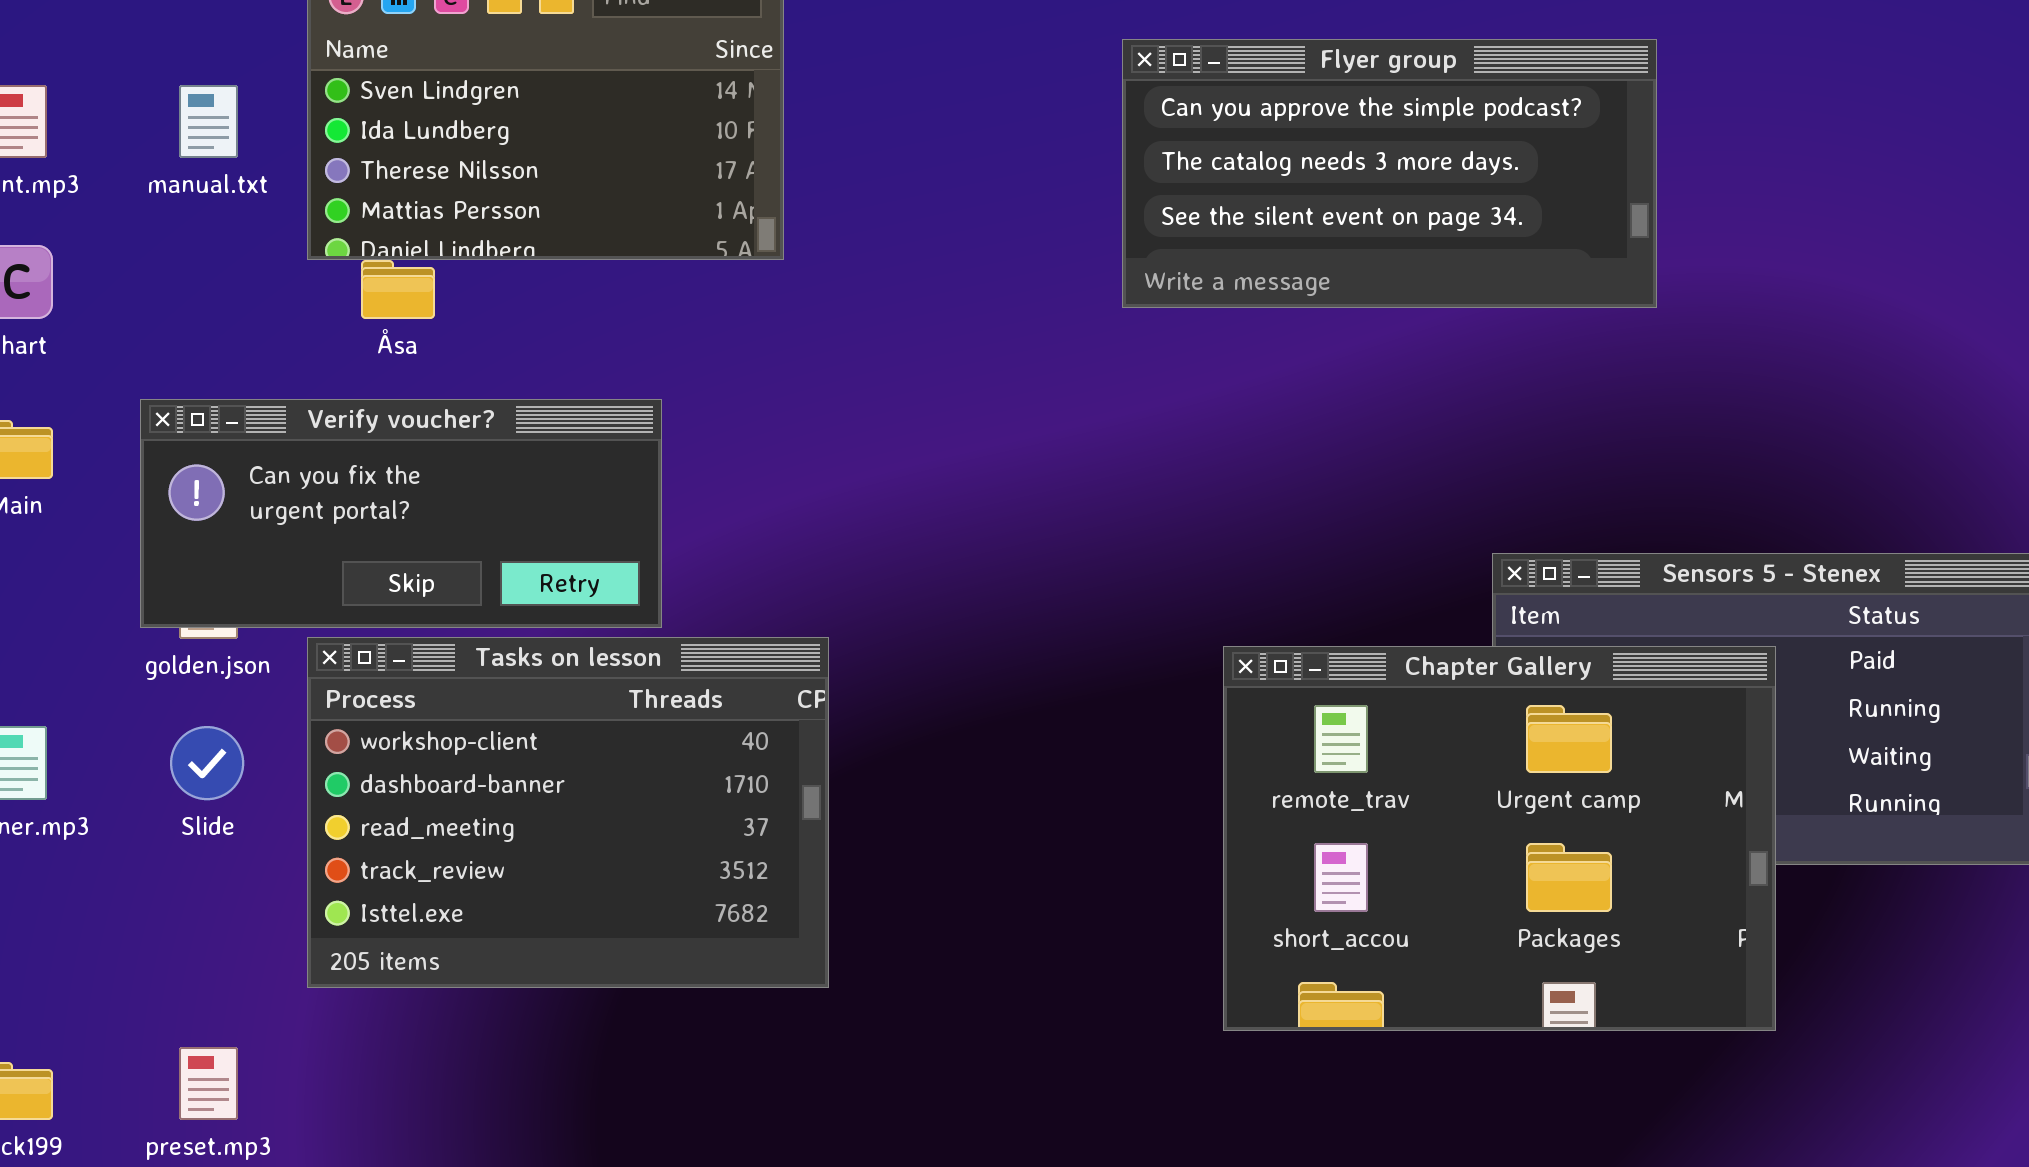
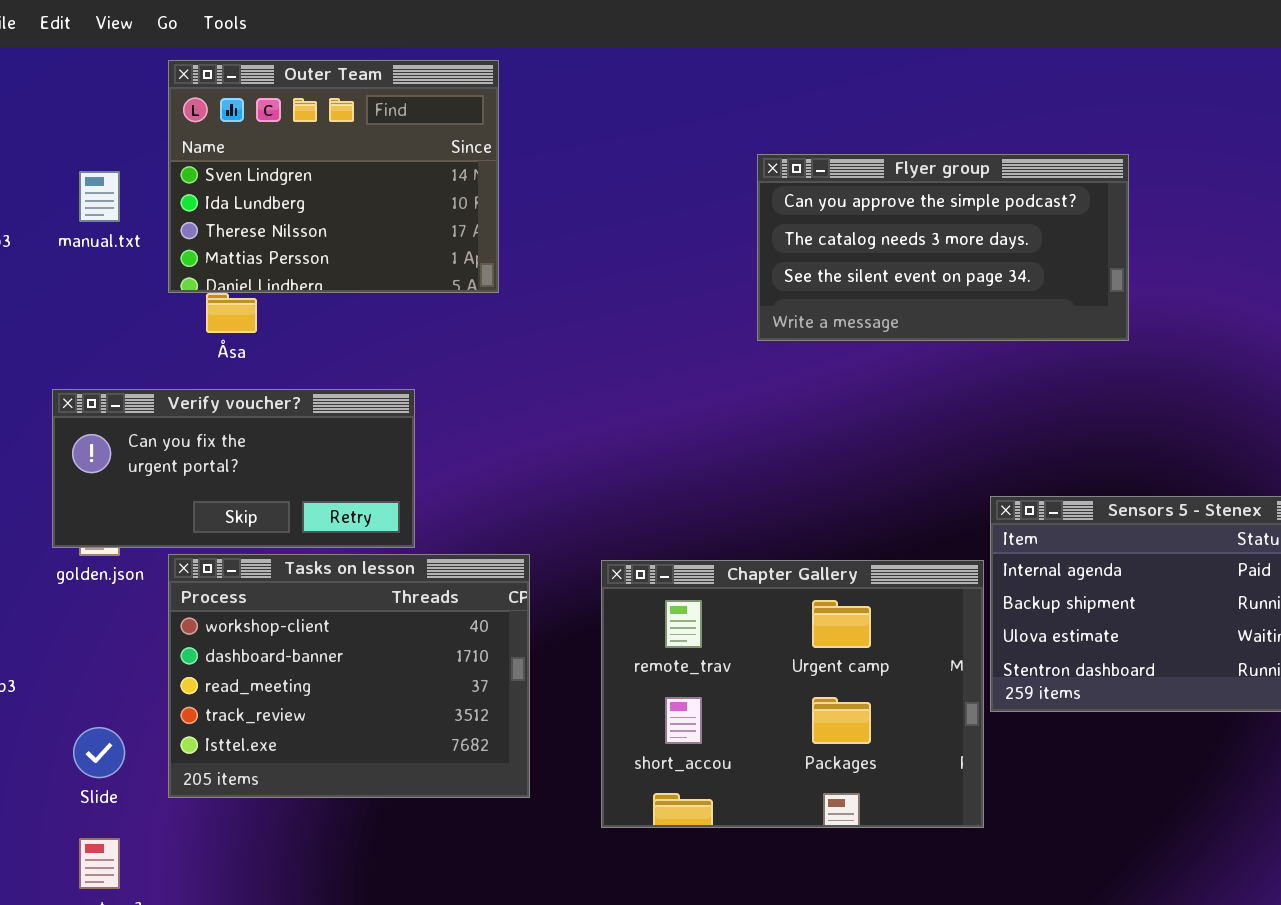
Flyer group: [1122,39,1657,308] -> [757,154,1129,341], moved
Chapter Gallery: [1223,646,1776,1031] -> [601,560,984,828], moved
Slide: [170,726,244,800] -> [73,727,125,778], moved

